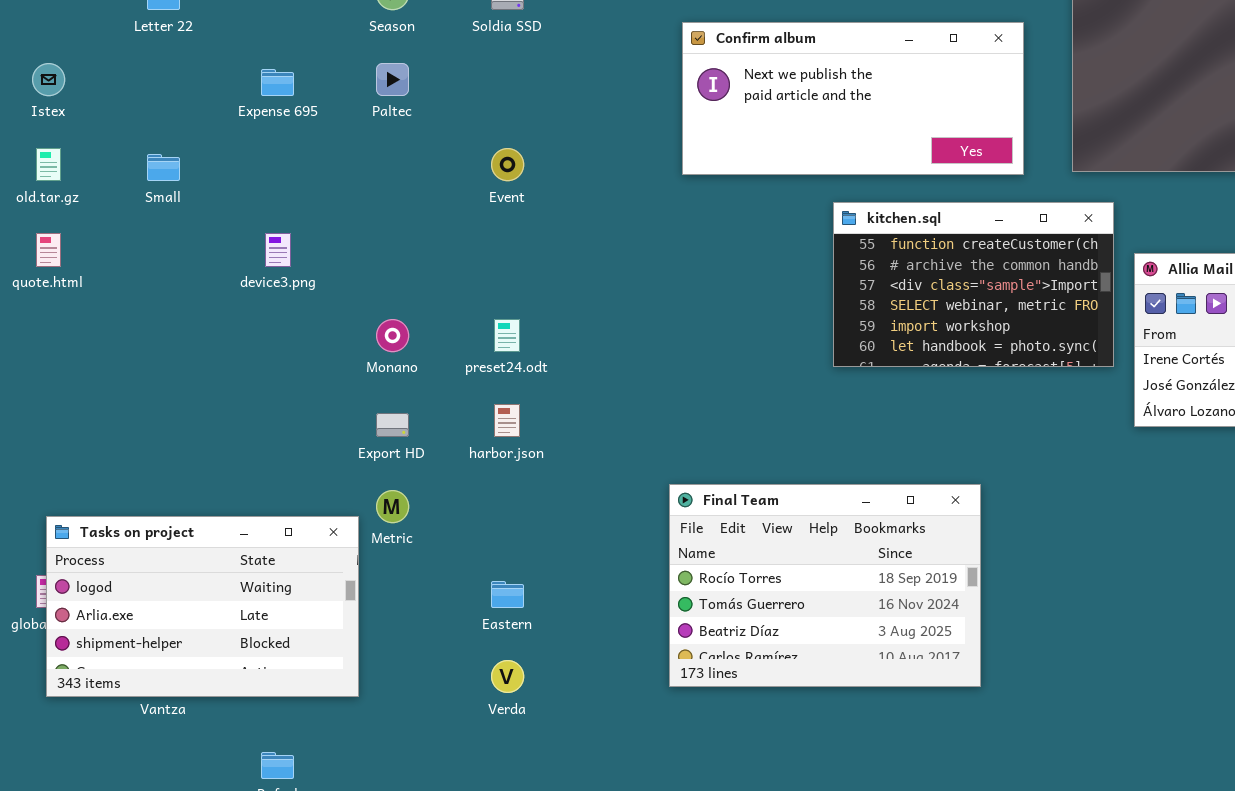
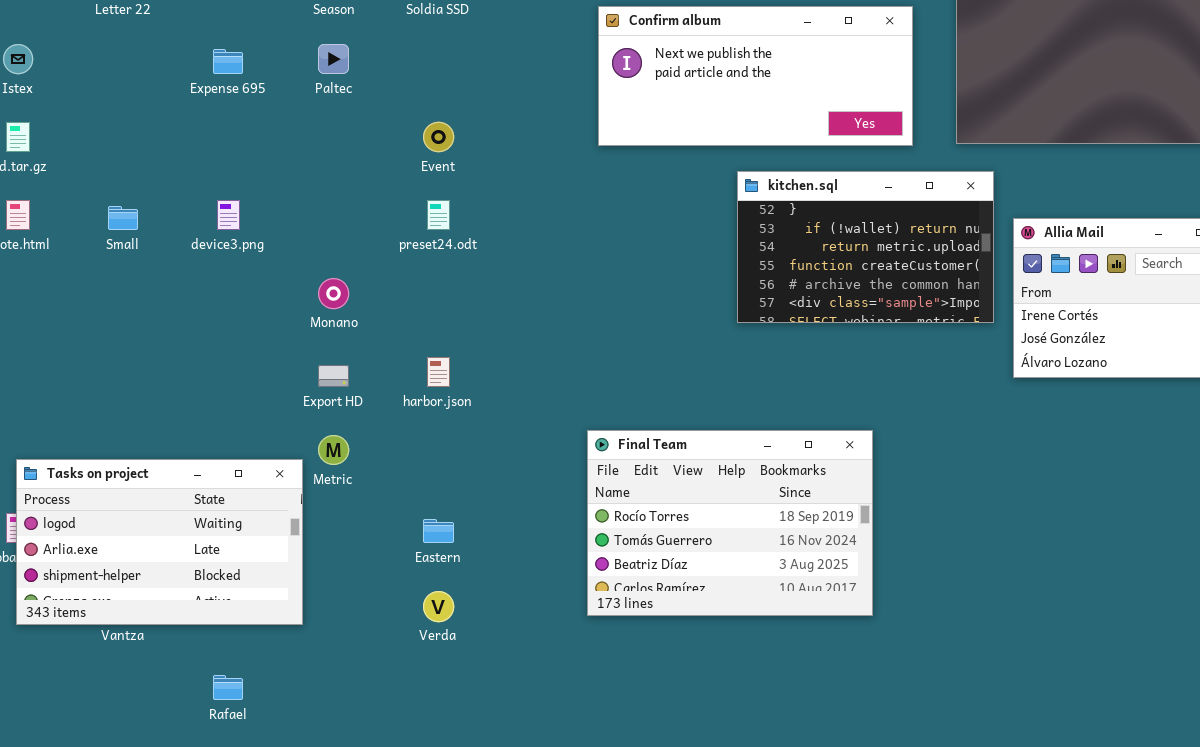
Small: [147,154,180,181] -> [108,206,138,230], moved
kitchen.sql: [833,202,1114,367] -> [737,171,994,323], scrolled up 3 rows
preset24.odt: [494,319,520,352] -> [427,200,450,230], moved

